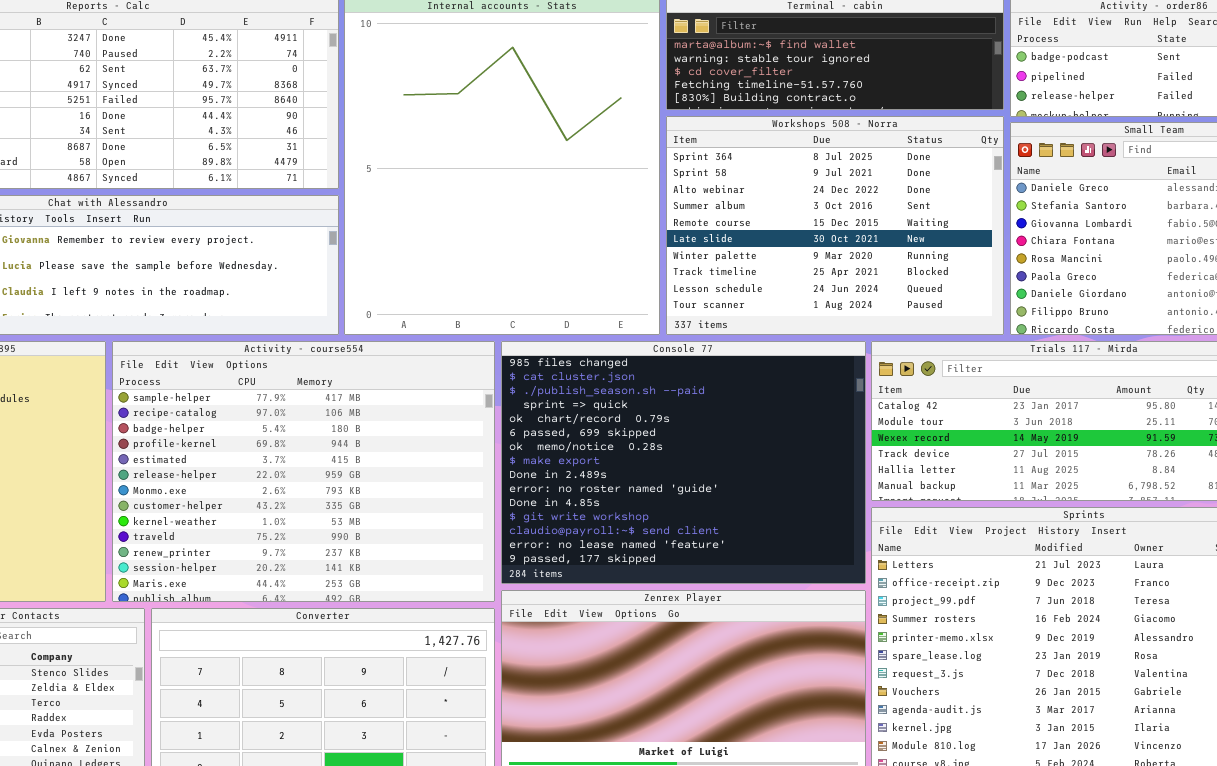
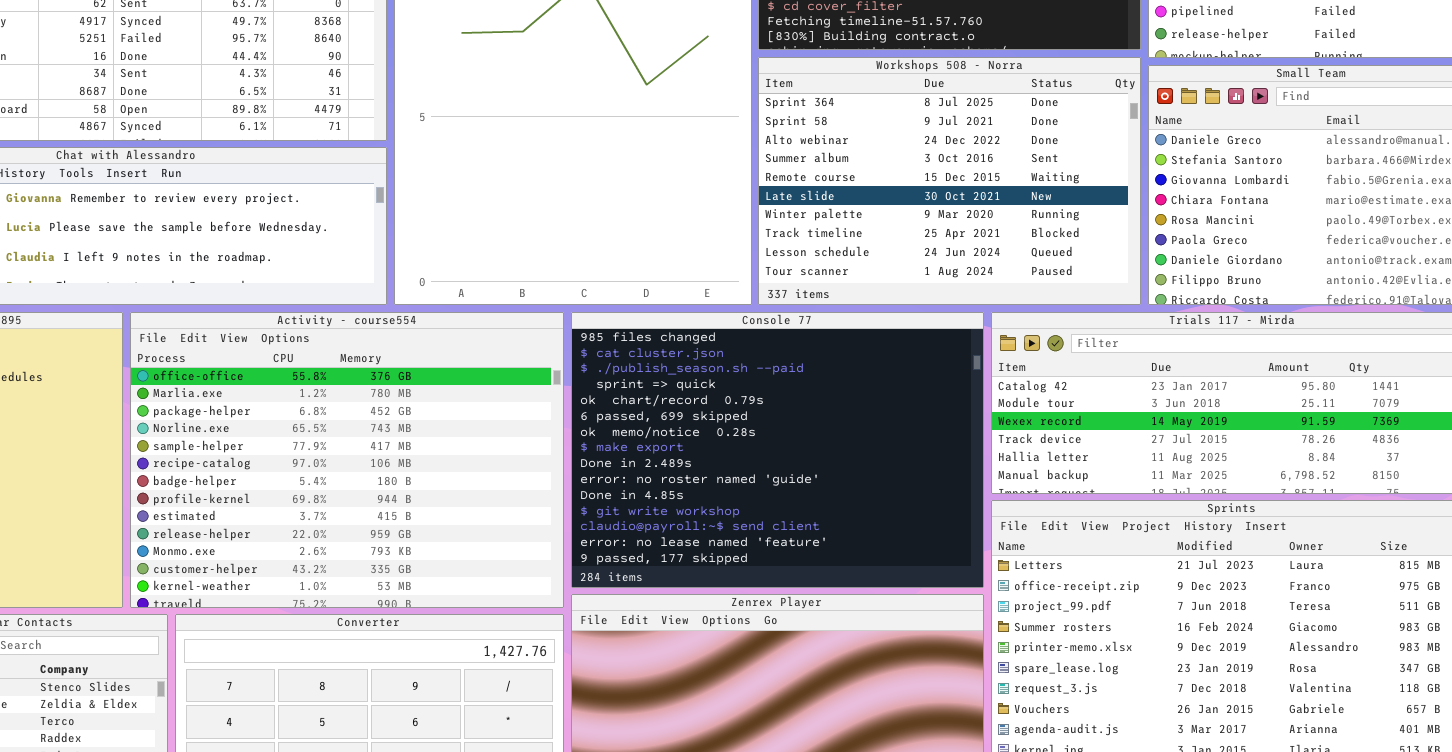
Activity - course554: [112,341,495,602] -> [130,312,564,608], scrolled up 4 rows

